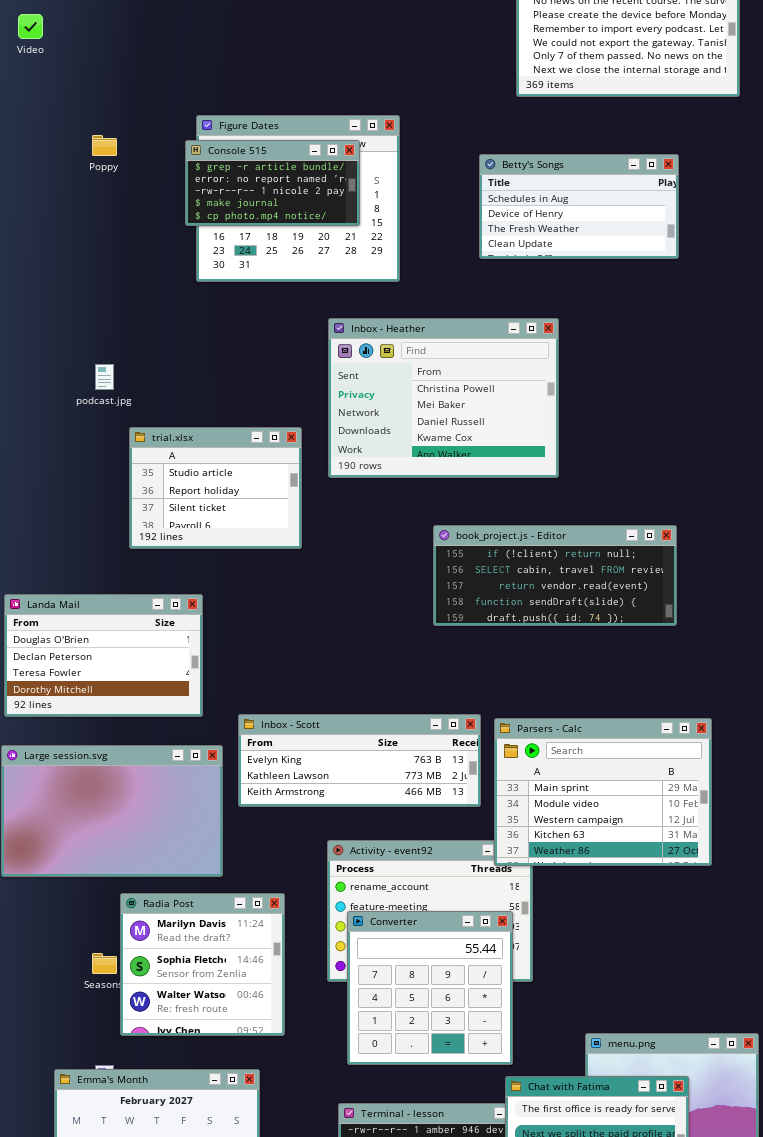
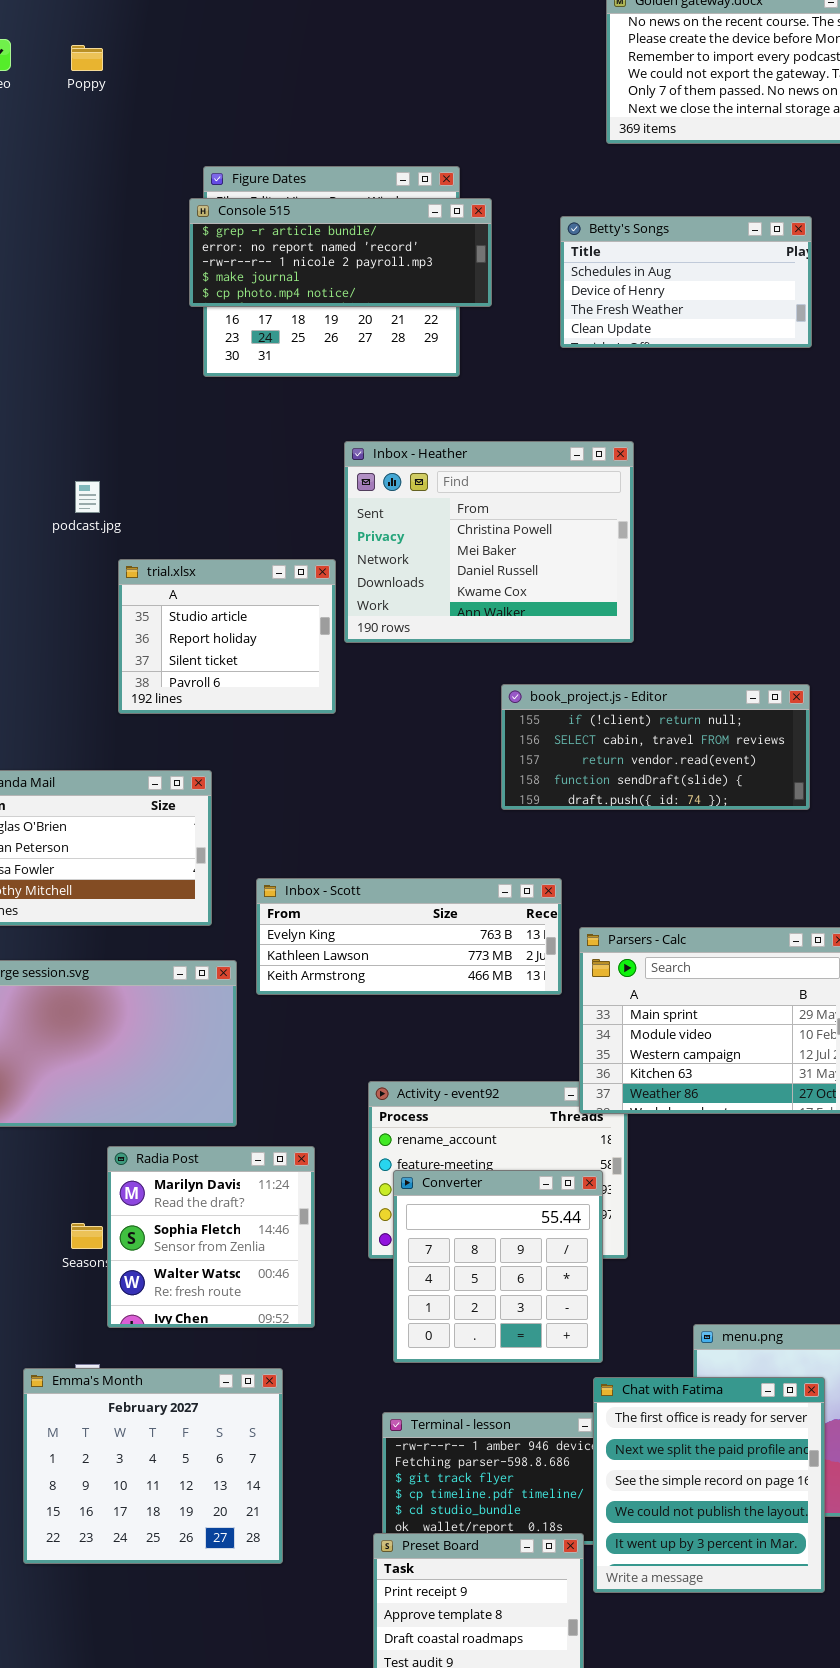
Poppy: [92,135,117,156] -> [71,45,103,71], moved
Console 515: [185,140,360,226] -> [189,198,492,307], resized
Inbox - Heather: [328,318,559,478] -> [344,441,634,643], moved
Inbox - Scott: [238,714,481,807] -> [256,878,562,995], moved

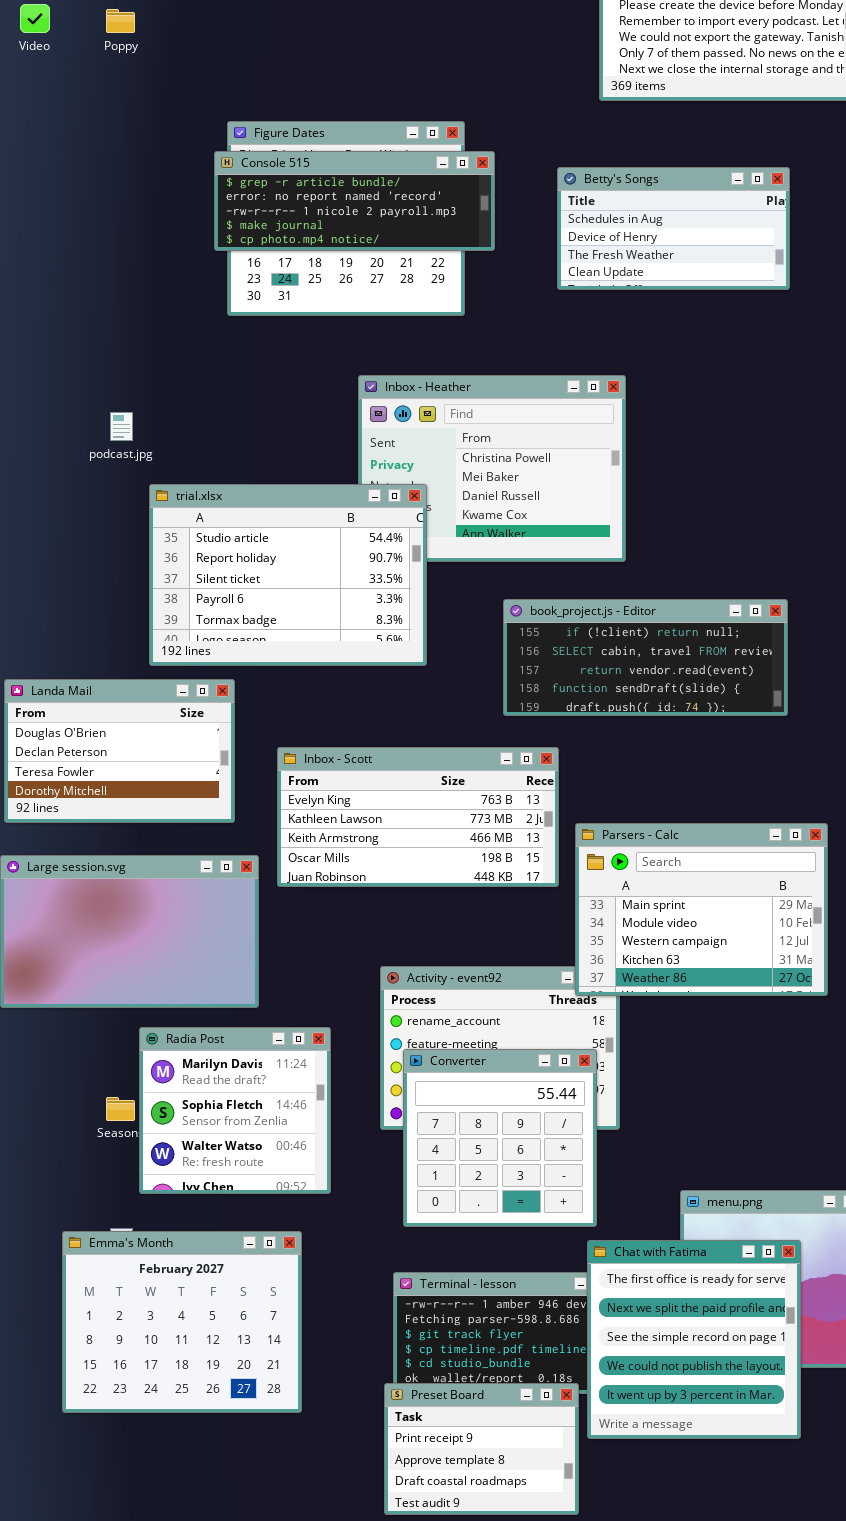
trial.xlsx: [118,559,336,714] -> [149,484,427,666], resized
Inbox - Scott: [256,878,562,995] -> [277,747,559,887], resized

